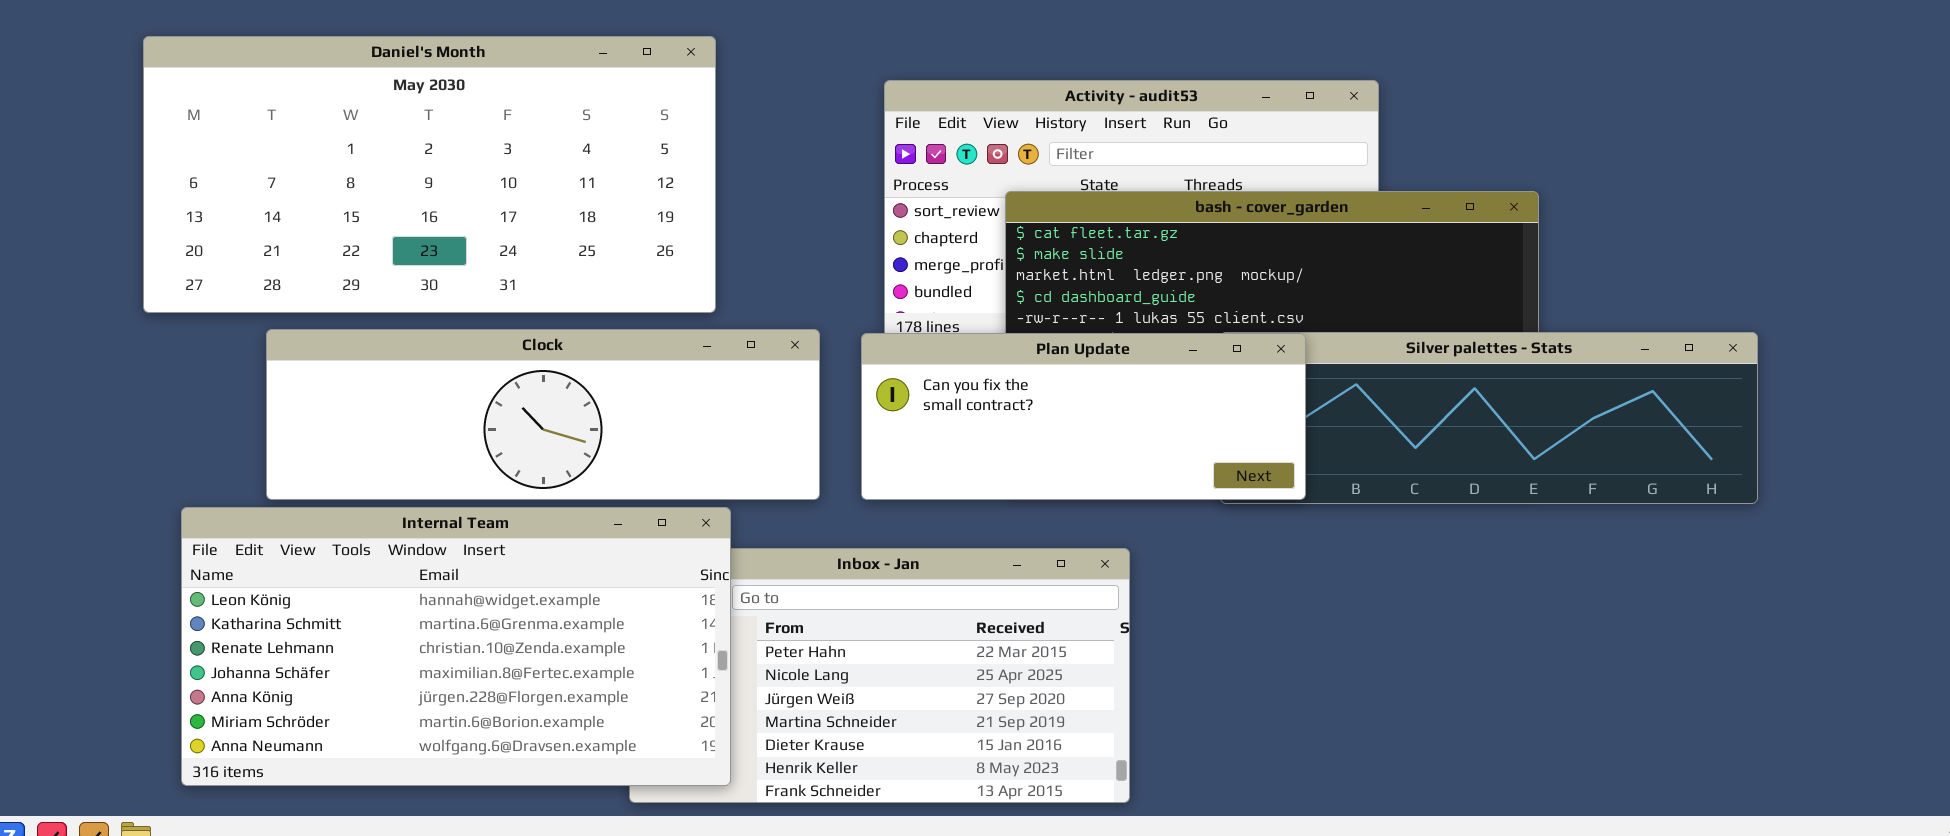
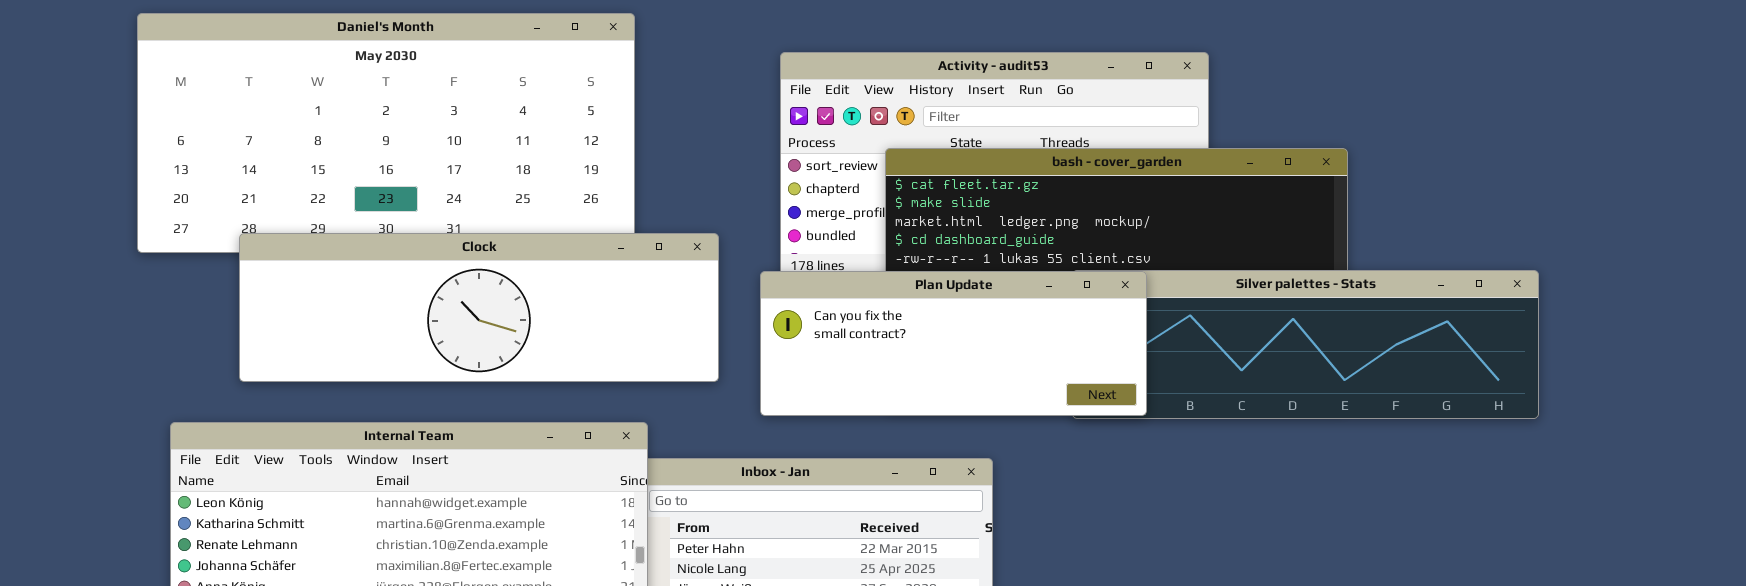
Clock: [266,329,820,500] -> [239,233,719,382], moved

